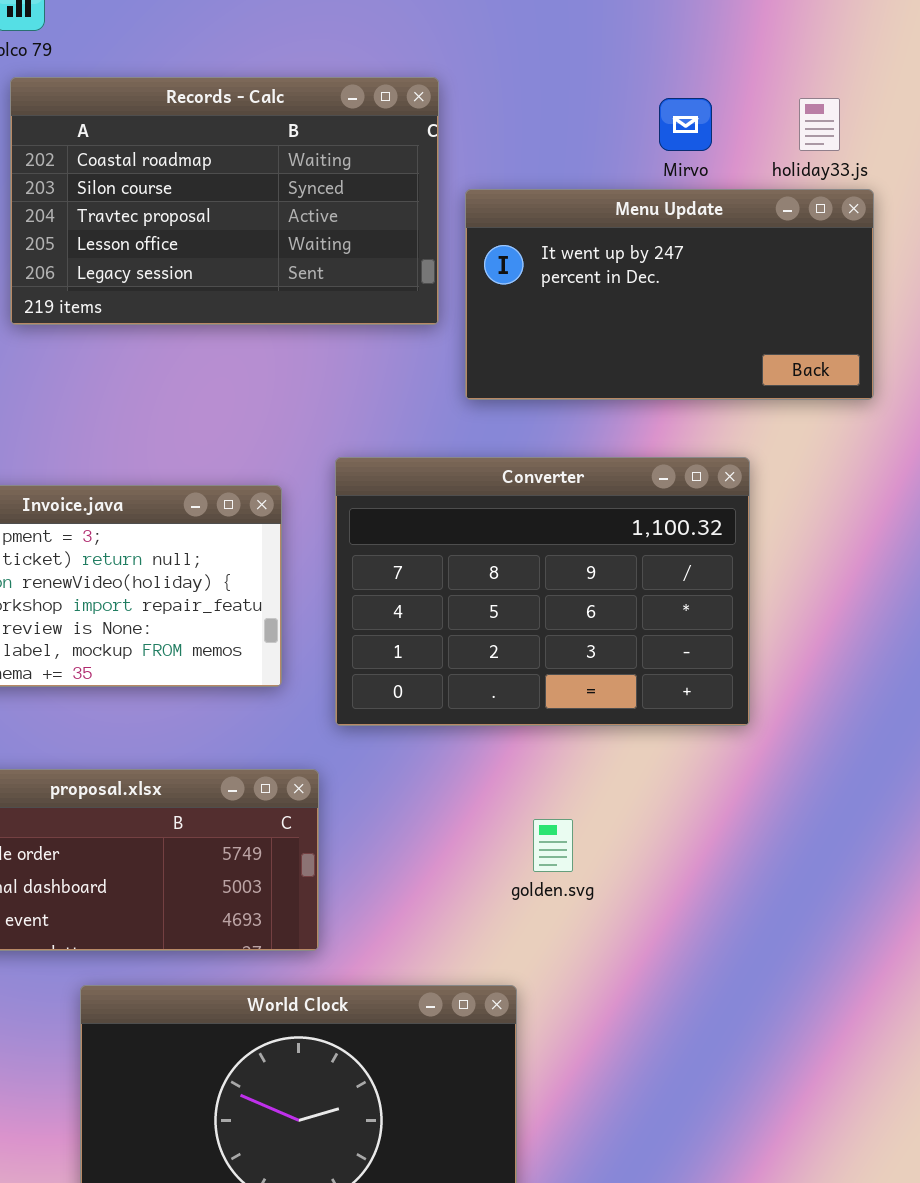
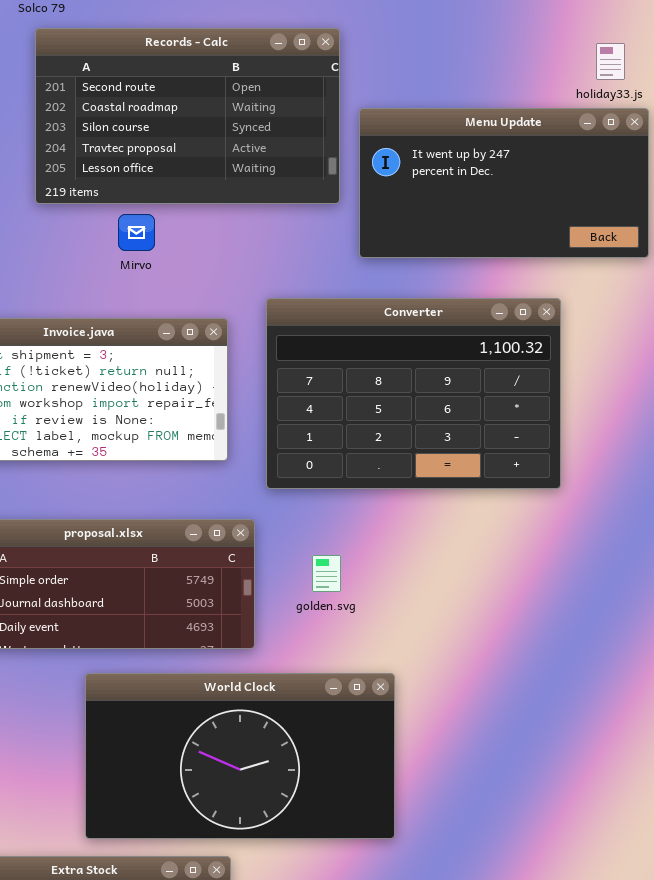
Records - Calc: [10,77,439,325] -> [35,28,340,204], scrolled up 1 row
Mirvo: [659,98,712,151] -> [118,214,155,251], moved
golden.svg: [533,819,573,872] -> [312,555,341,592], moved

